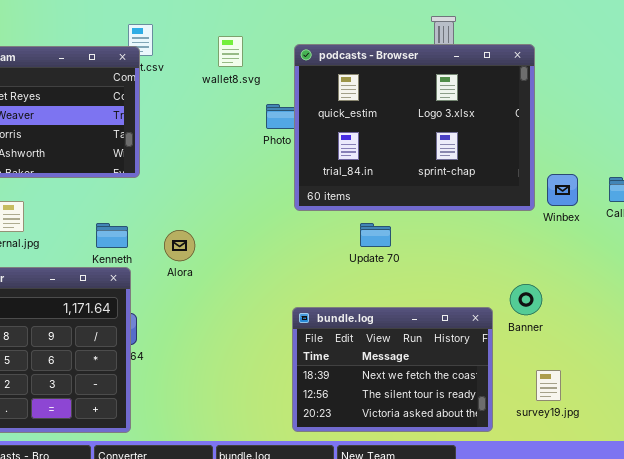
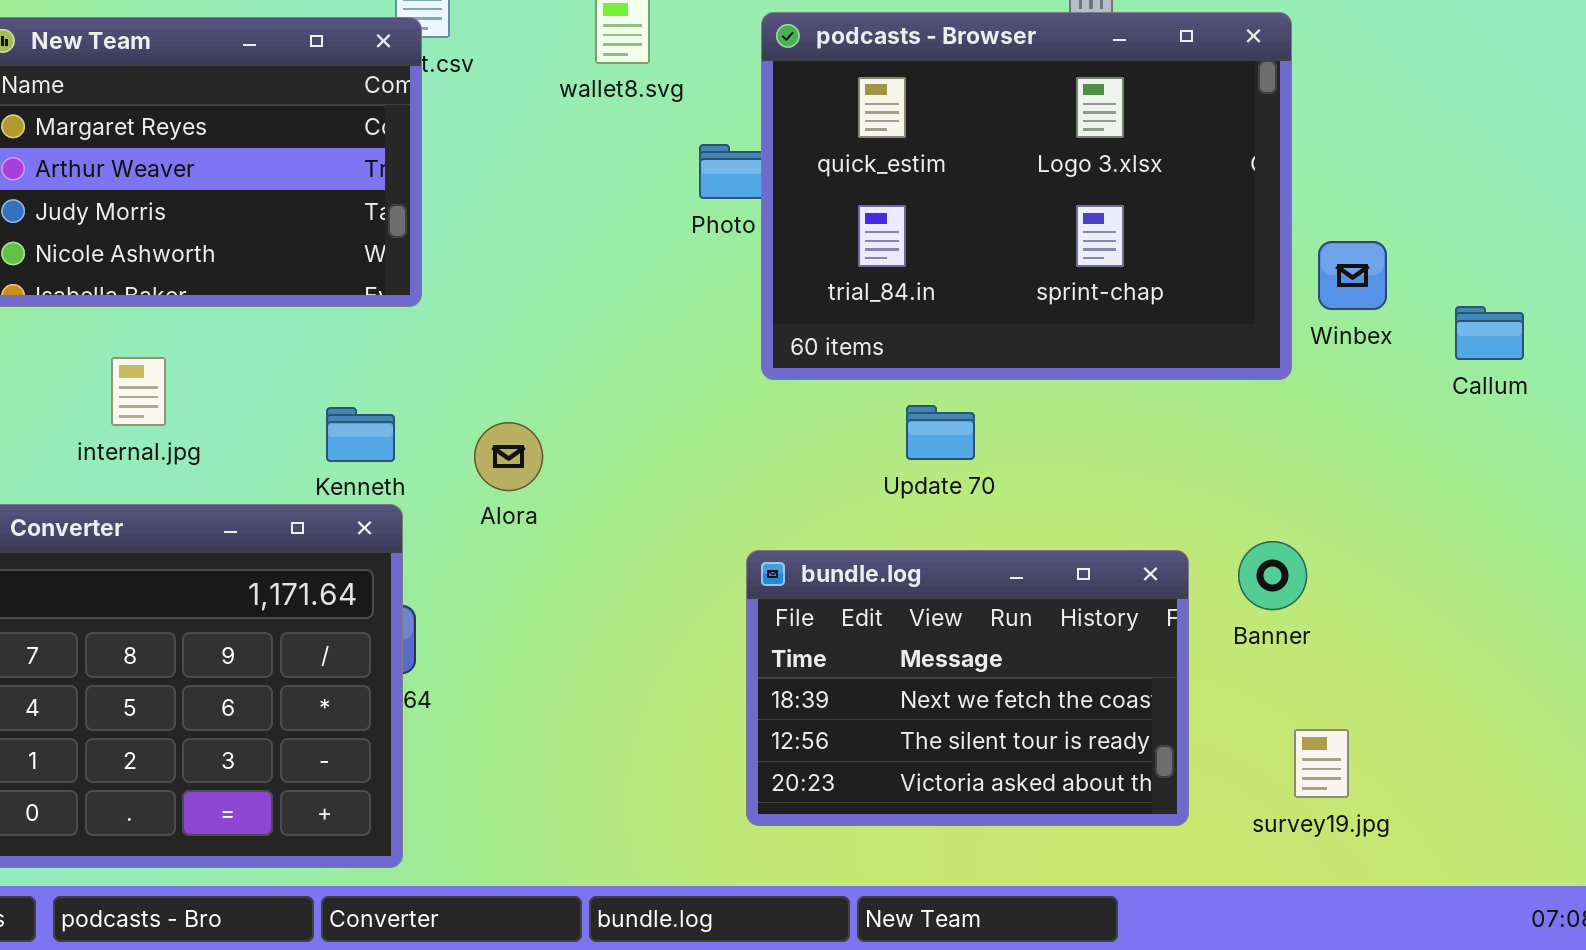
Winbex: [547,174,578,206] -> [1318,241,1387,310], moved
bundle.log: [292,307,493,432] -> [746,550,1189,826], moved

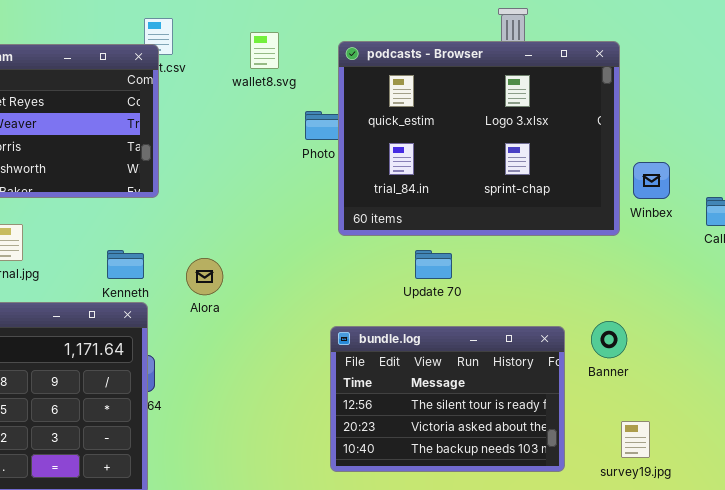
bundle.log: [746,550,1189,826] -> [330,326,565,472], scrolled down 1 row

